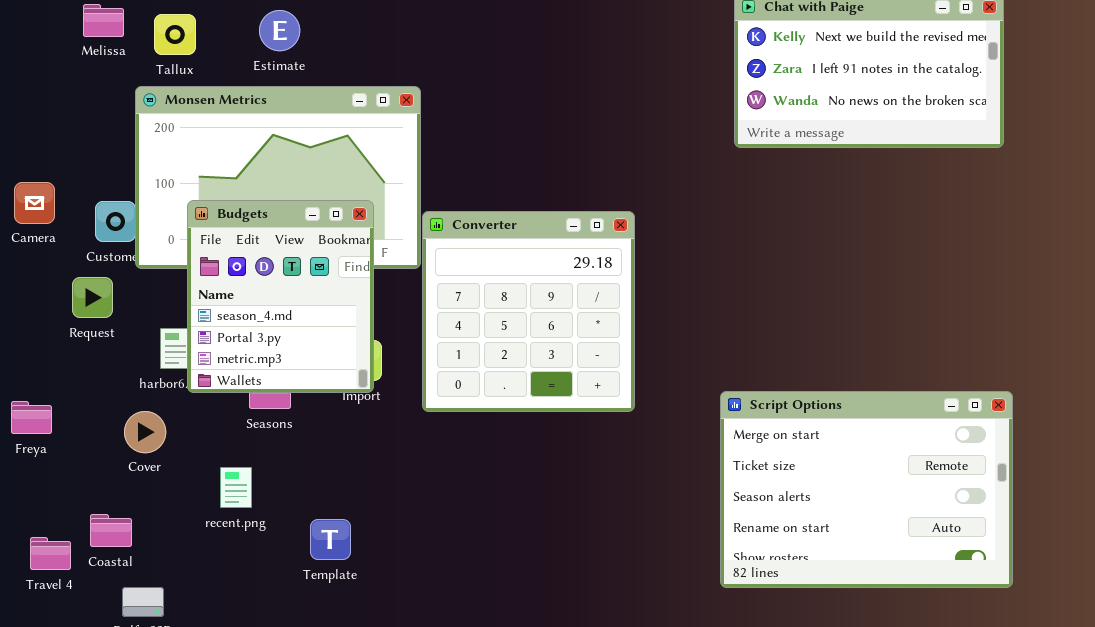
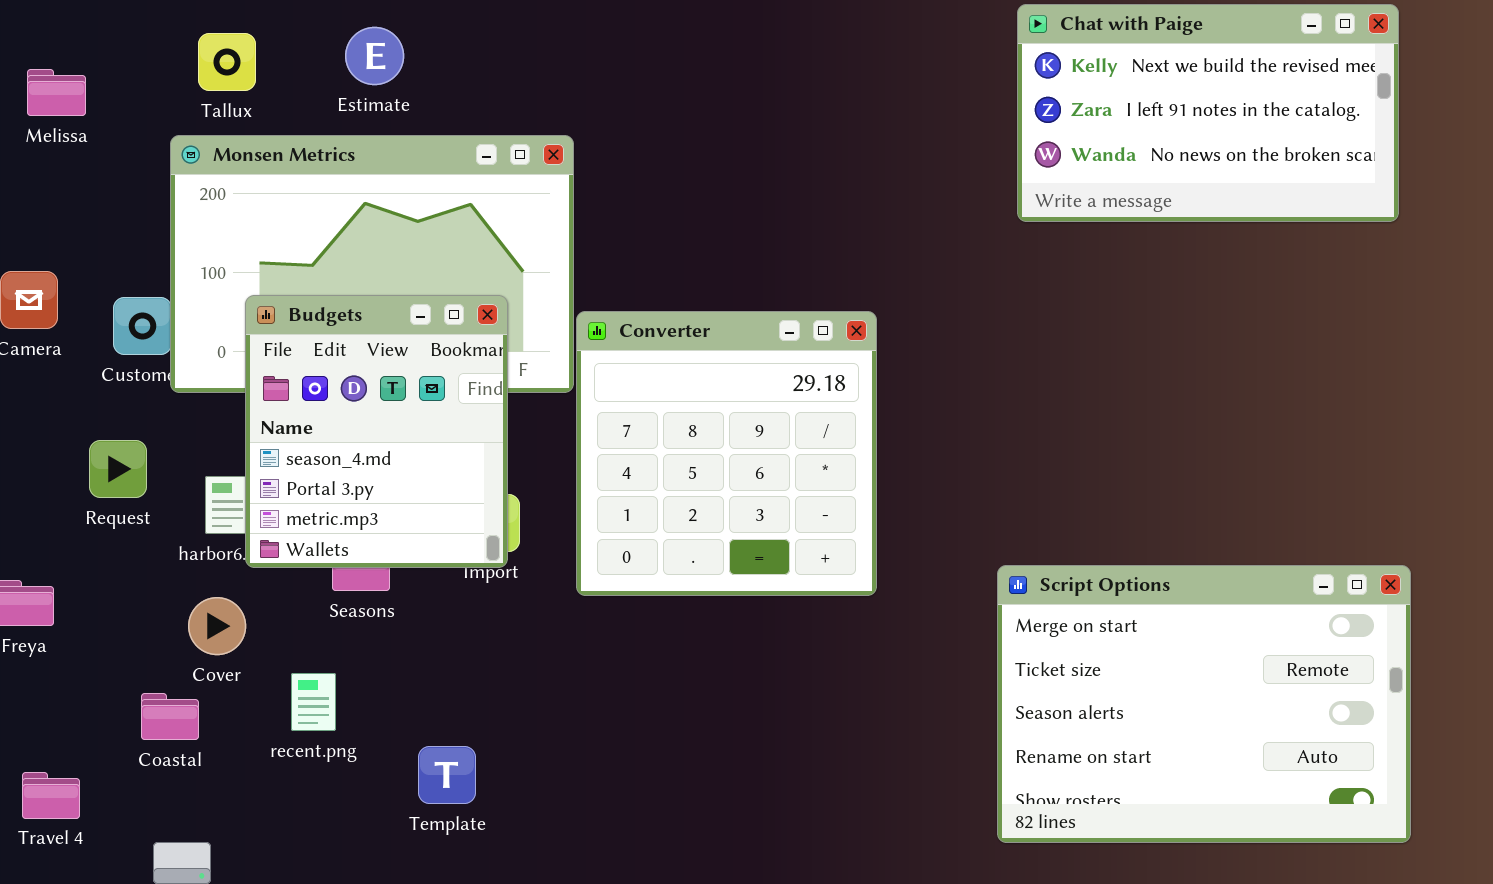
Melissa: [83,4,124,37] -> [27,69,86,116], moved
Request: [72,277,113,318] -> [89,440,147,498], moved
Cover: [124,411,166,453] -> [188,597,246,655], moved
Coastal: [90,514,132,547] -> [141,693,199,740], moved

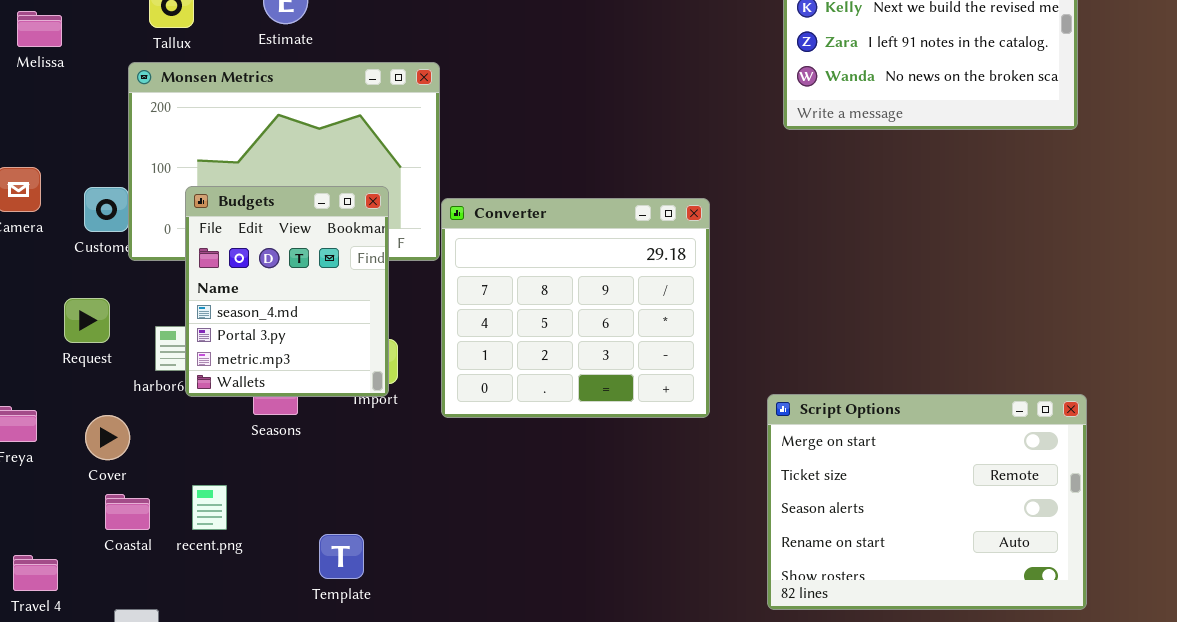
Converter: [576,311,877,596] -> [441,198,710,418], resized
Cover: [188,597,246,655] -> [85,415,130,460], moved
recent.png: [291,673,336,731] -> [192,485,227,530], moved

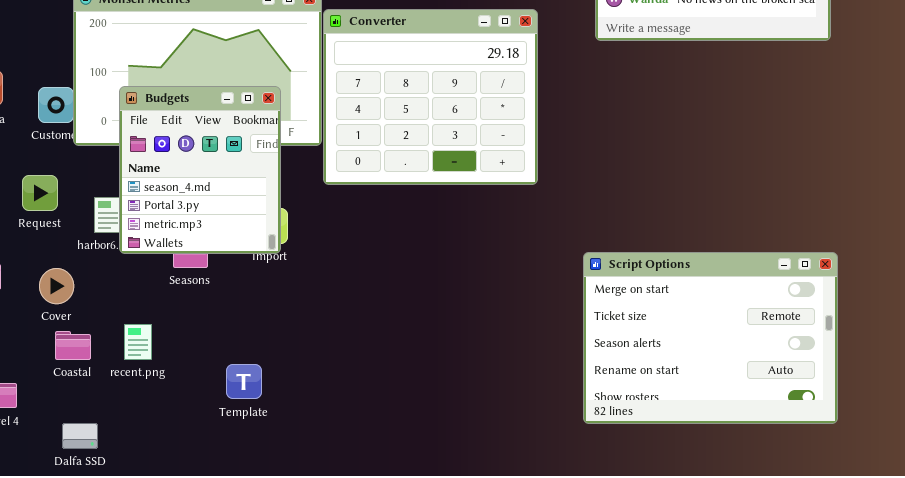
Converter: [441,198,710,418] -> [323,9,538,185], moved

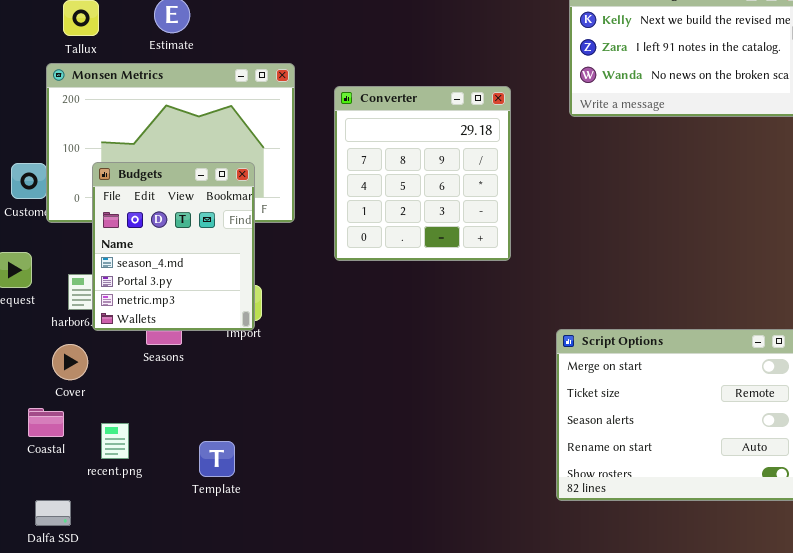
Converter: [323,9,538,185] -> [334,86,511,261], resized
Cover: [39,268,74,304] -> [52,344,88,380], moved
recent.png: [124,324,152,360] -> [101,423,129,459], moved

